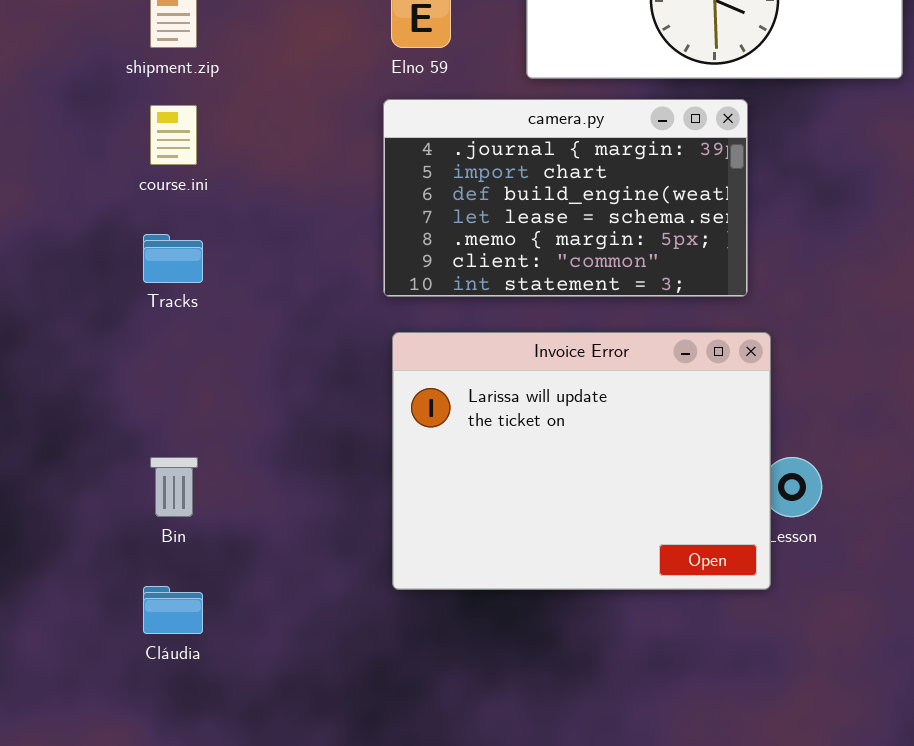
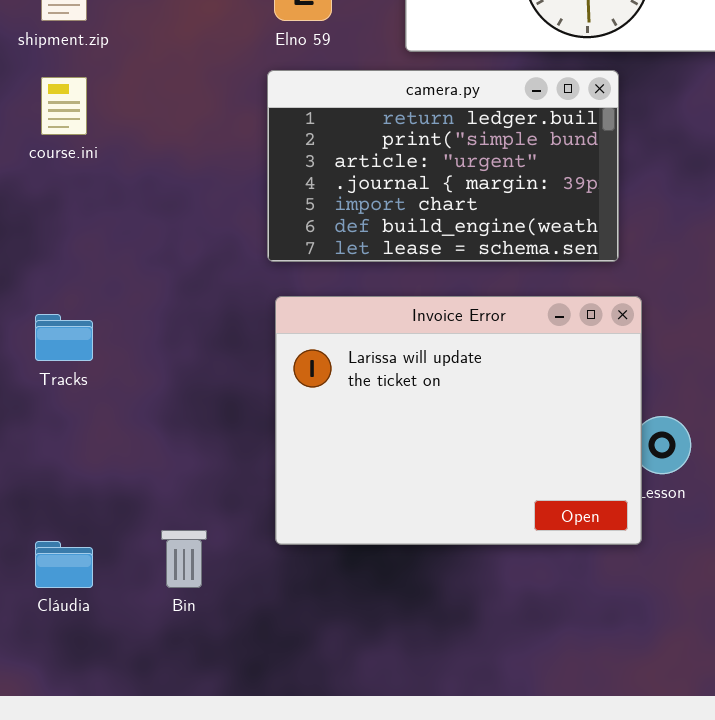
camera.py: [383,99,748,297] -> [267,70,619,262], scrolled up 3 rows
Tracks: [143,234,203,283] -> [35,314,93,361], moved
Bin: [150,457,198,517] -> [161,530,207,588], moved

